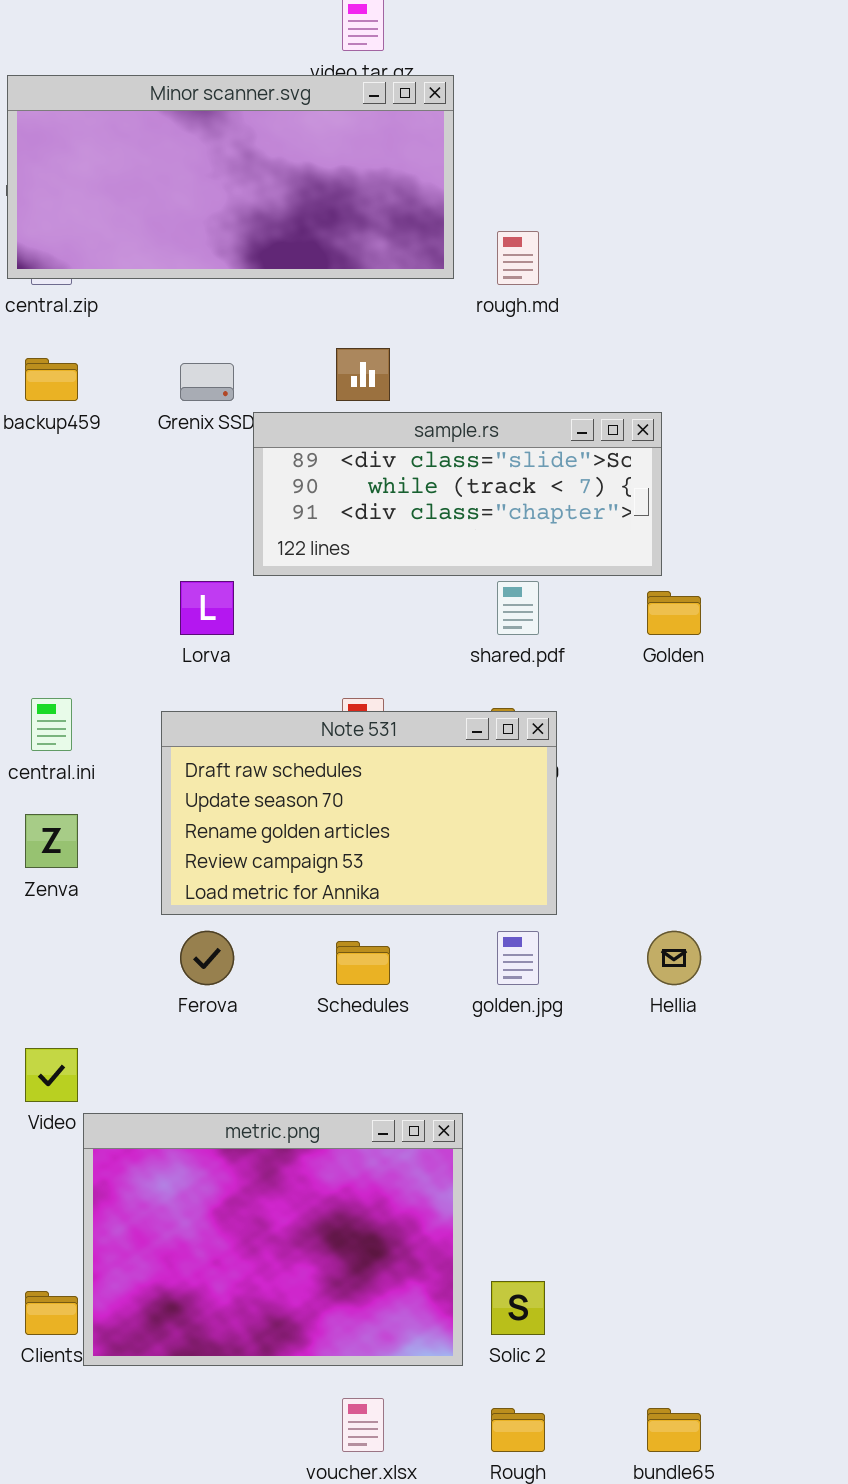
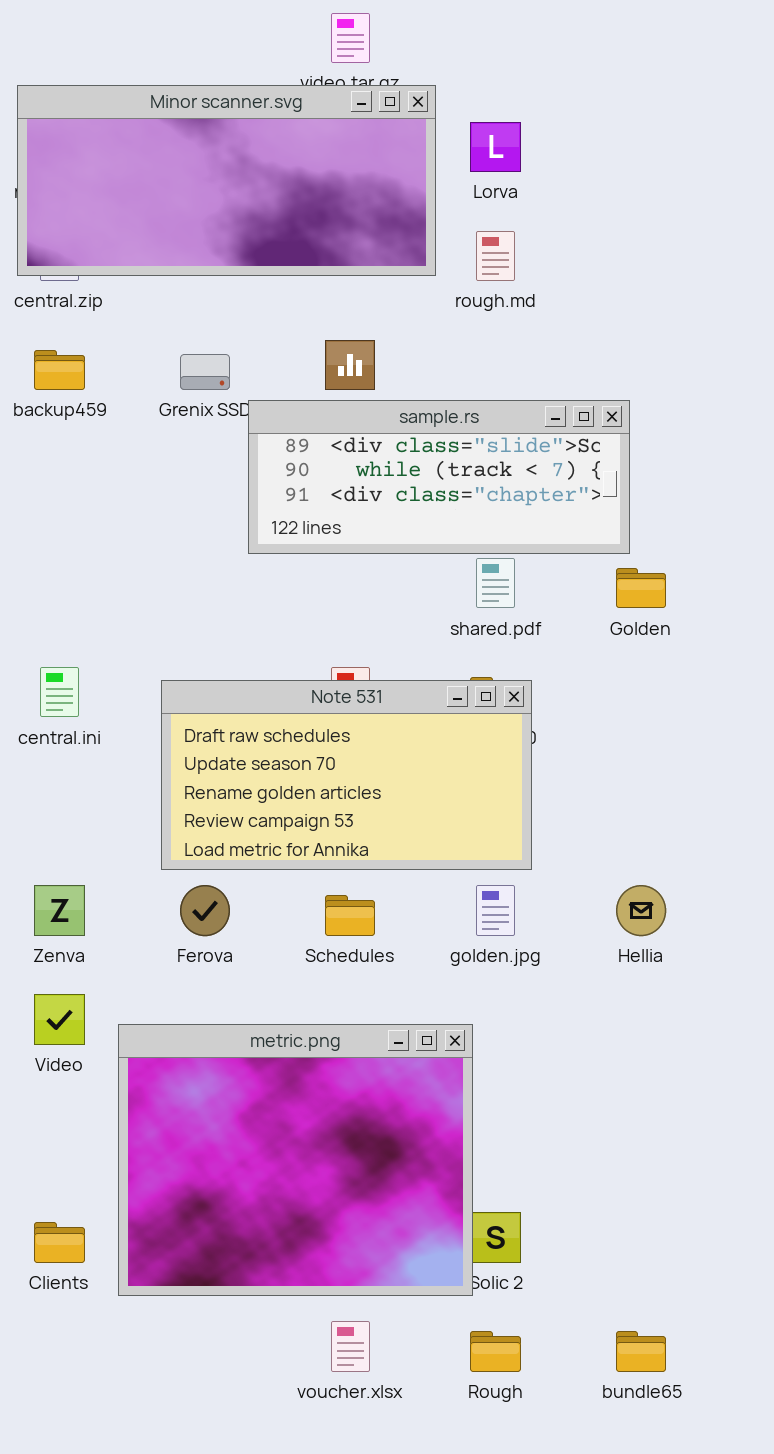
Lorva: [180,581,234,635] -> [470,122,521,172], moved
Zenva: [25,814,78,868] -> [34,885,85,936], moved
metric.png: [83,1113,463,1366] -> [118,1024,473,1296], moved, resized

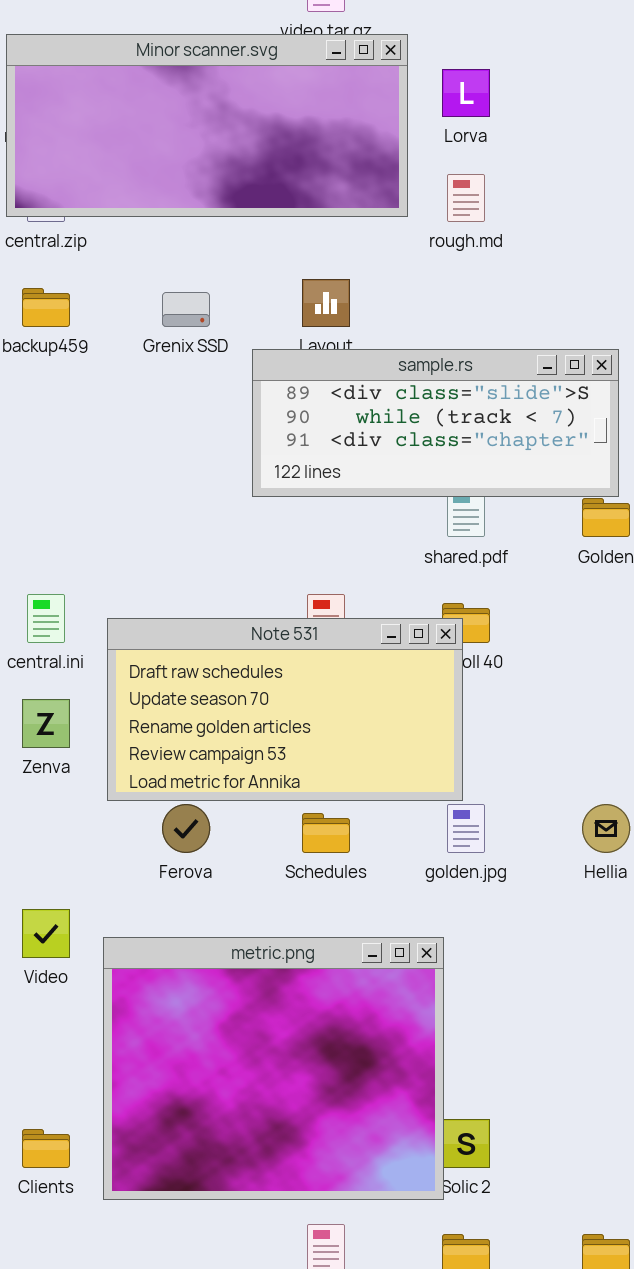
sample.rs: [248,400,630,554] -> [252,349,619,497], moved
Note 531: [161,680,532,870] -> [107,618,463,801], moved
Zenva: [34,885,85,936] -> [22,699,70,748], moved

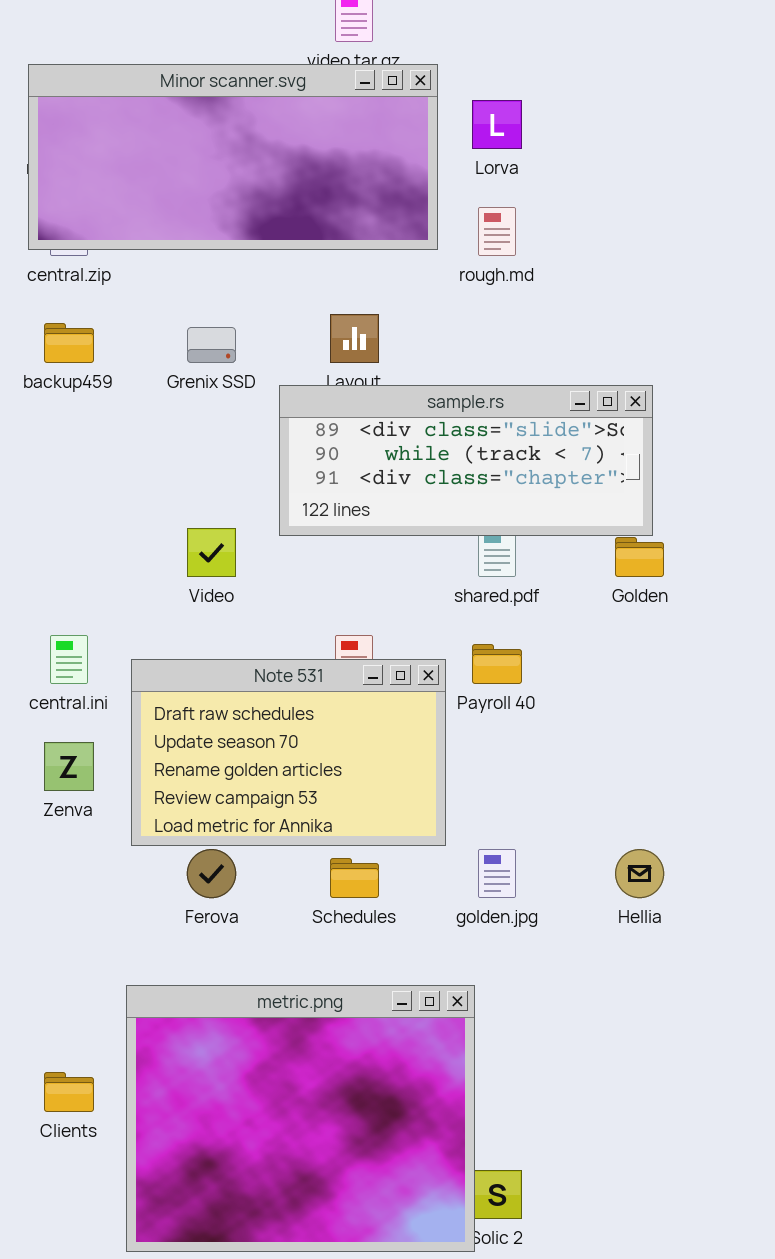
Note 531: [107,618,463,801] -> [131,659,446,846], resized
Video: [22,909,70,958] -> [187,528,236,577], moved
Clients: [22,1129,70,1168] -> [44,1072,94,1112], moved

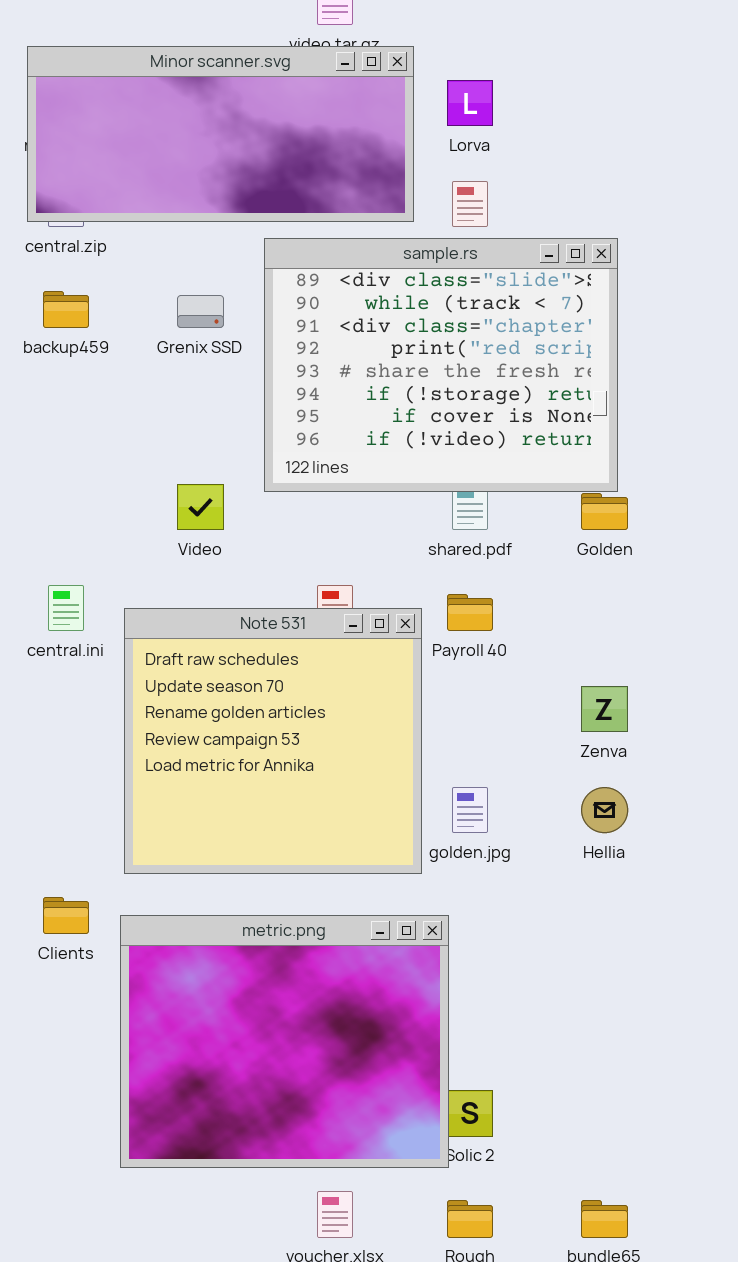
sample.rs: [279,385,653,536] -> [264,238,618,492], resized
Note 531: [131,659,446,846] -> [124,608,422,874], resized
Zenva: [44,742,94,791] -> [581,686,628,732], moved
Clients: [44,1072,94,1112] -> [43,897,89,934], moved

